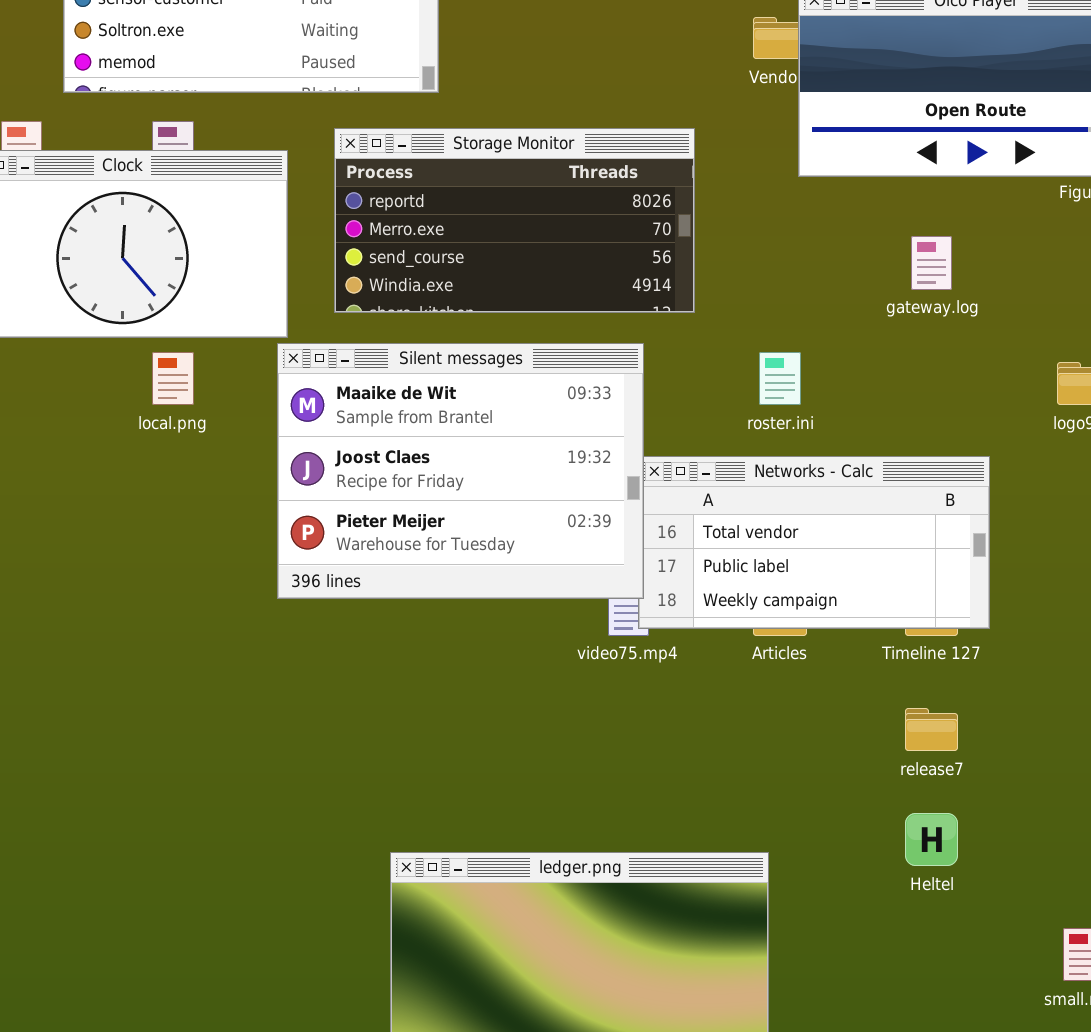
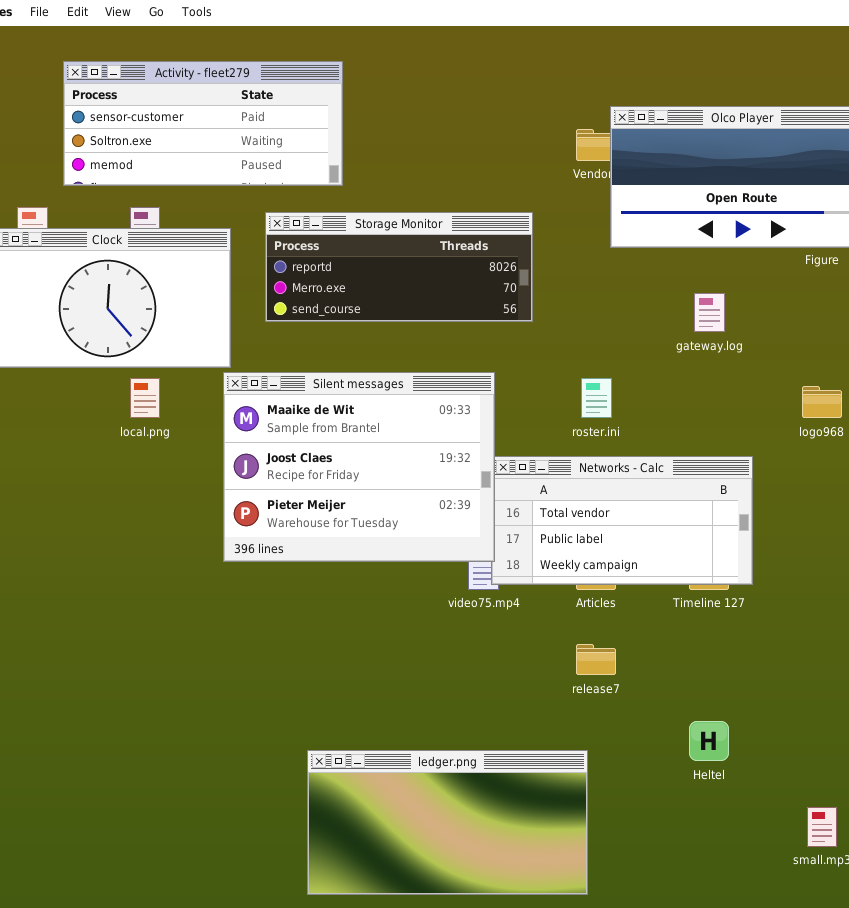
Storage Monitor: [334,128,695,313] -> [265,212,533,322], resized
release7: [905,708,958,751] -> [576,644,616,675], moved

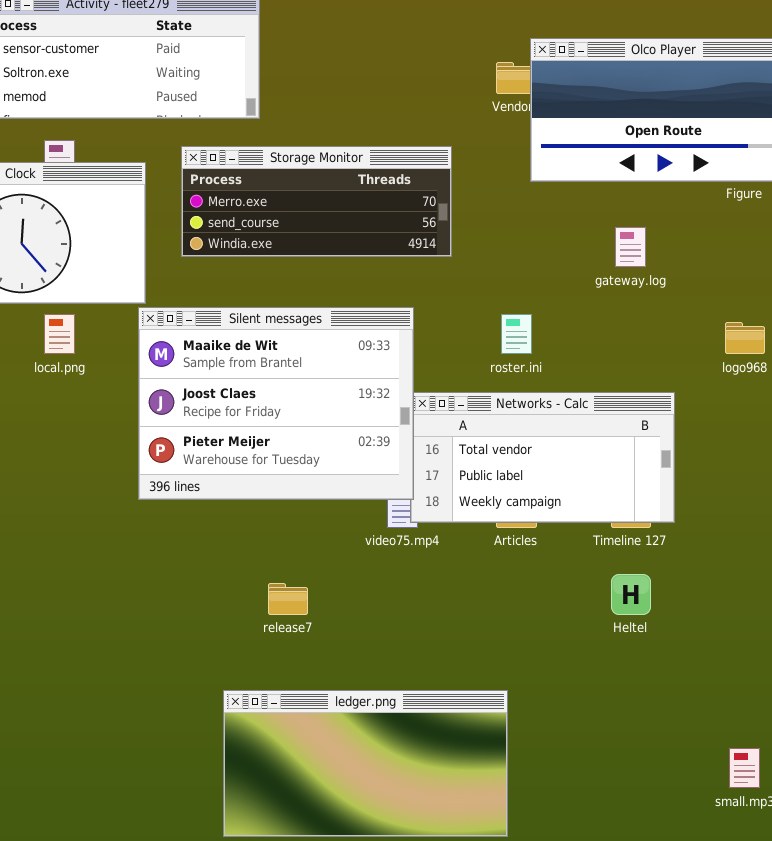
Storage Monitor: [265,212,533,322] -> [181,146,452,257], scrolled down 1 row
release7: [576,644,616,675] -> [268,583,308,615], moved
Heltel: [689,721,729,761] -> [611,574,651,615], moved

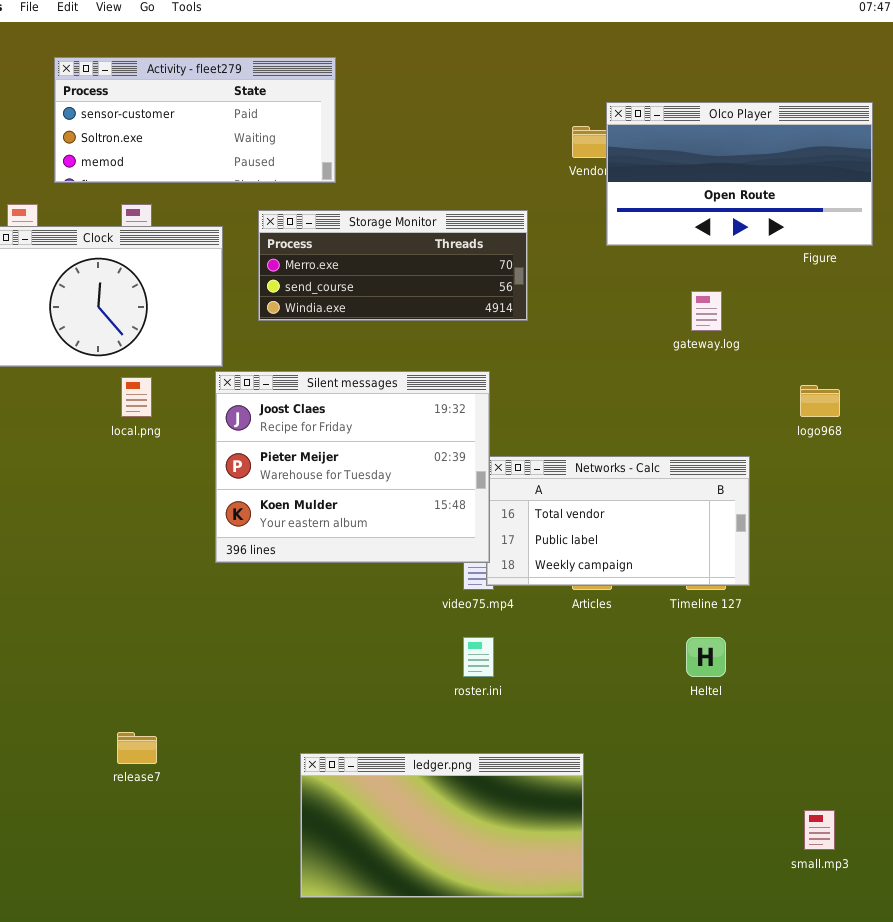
Silent messages: [138,307,414,500] -> [215,371,490,563], scrolled down 1 row
roster.ini: [501,314,532,354] -> [463,637,494,677], moved
release7: [268,583,308,615] -> [117,732,157,764], moved

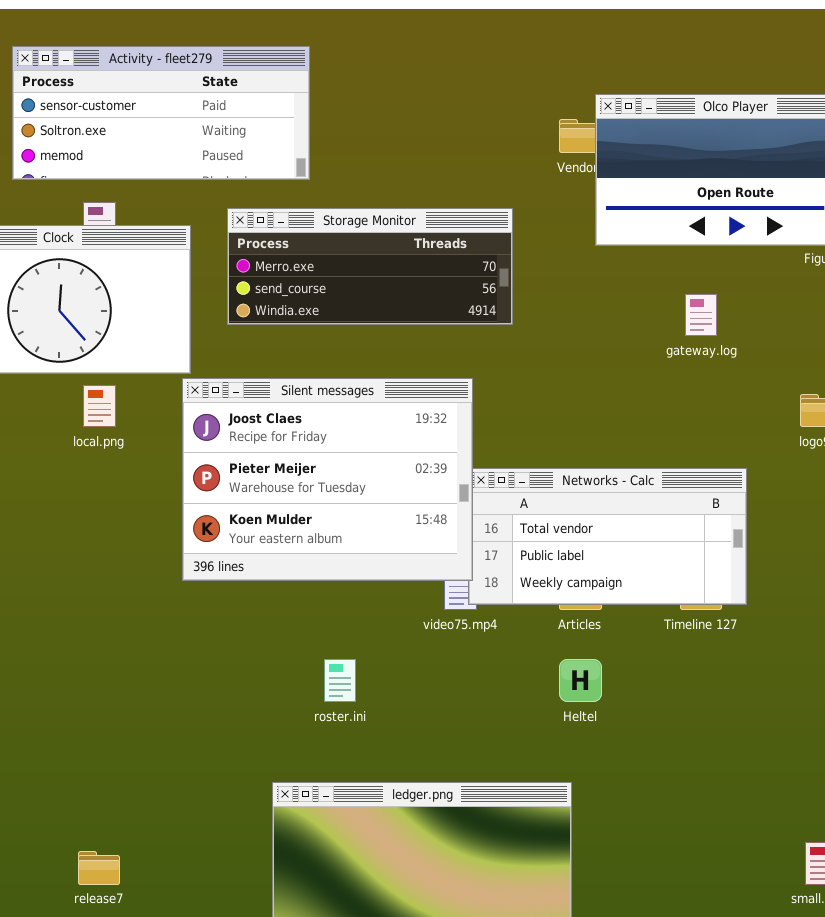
roster.ini: [463,637,494,677] -> [324,659,356,702], moved
Heltel: [686,637,726,677] -> [559,659,602,702], moved
release7: [117,732,157,764] -> [78,851,120,885], moved

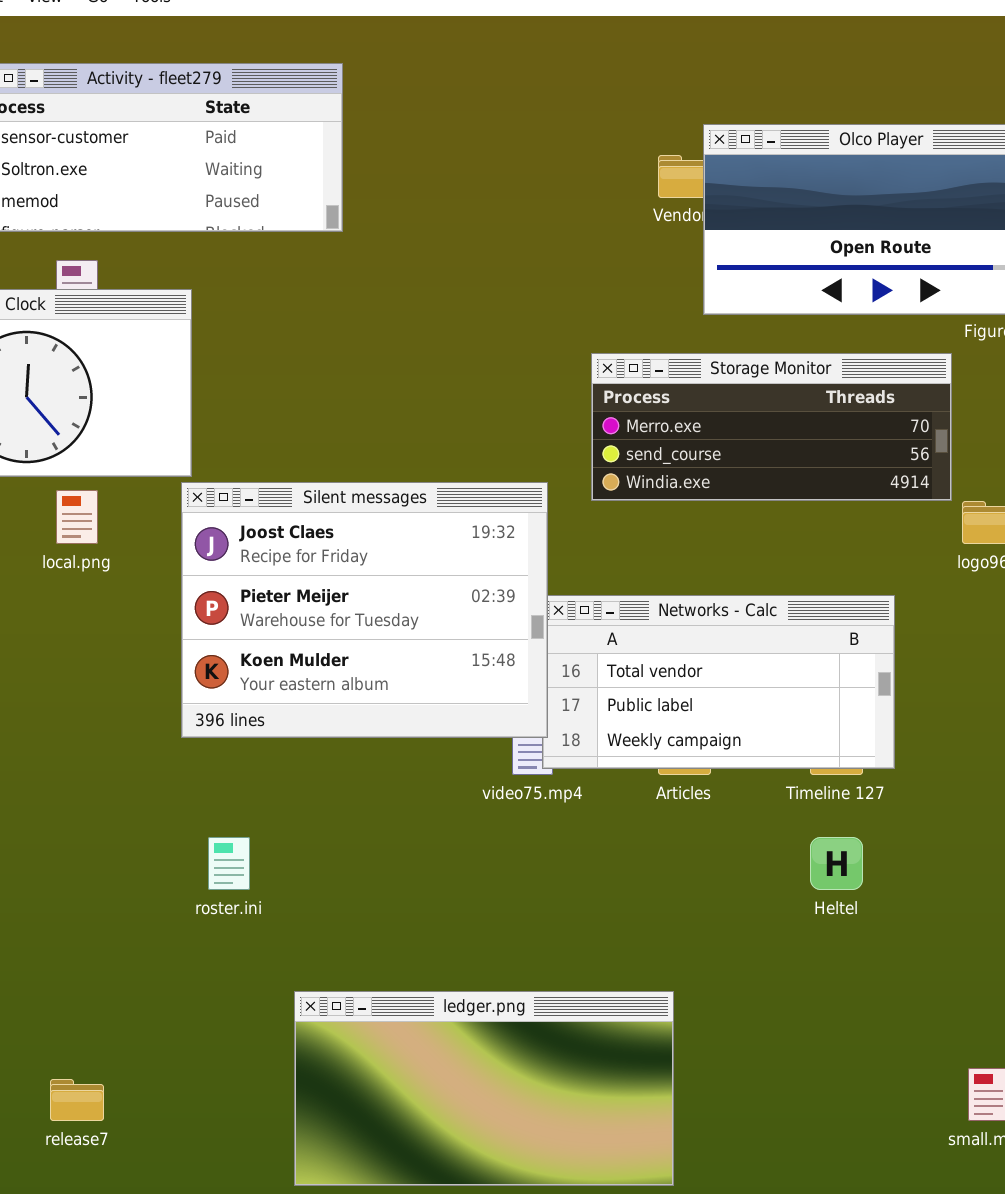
Storage Monitor: [227,208,513,325] -> [591,353,952,501], moved
roster.ini: [324,659,356,702] -> [208,837,250,890], moved
Heltel: [559,659,602,702] -> [810,837,863,890], moved

